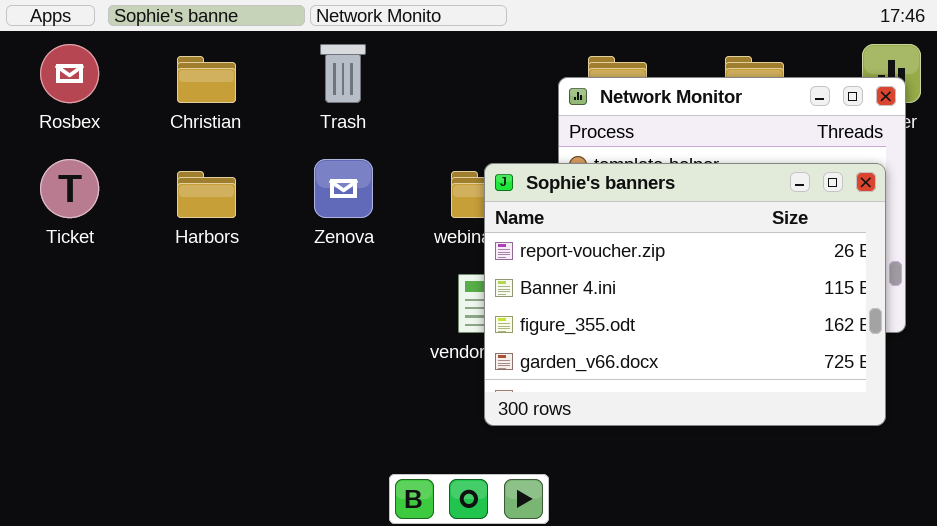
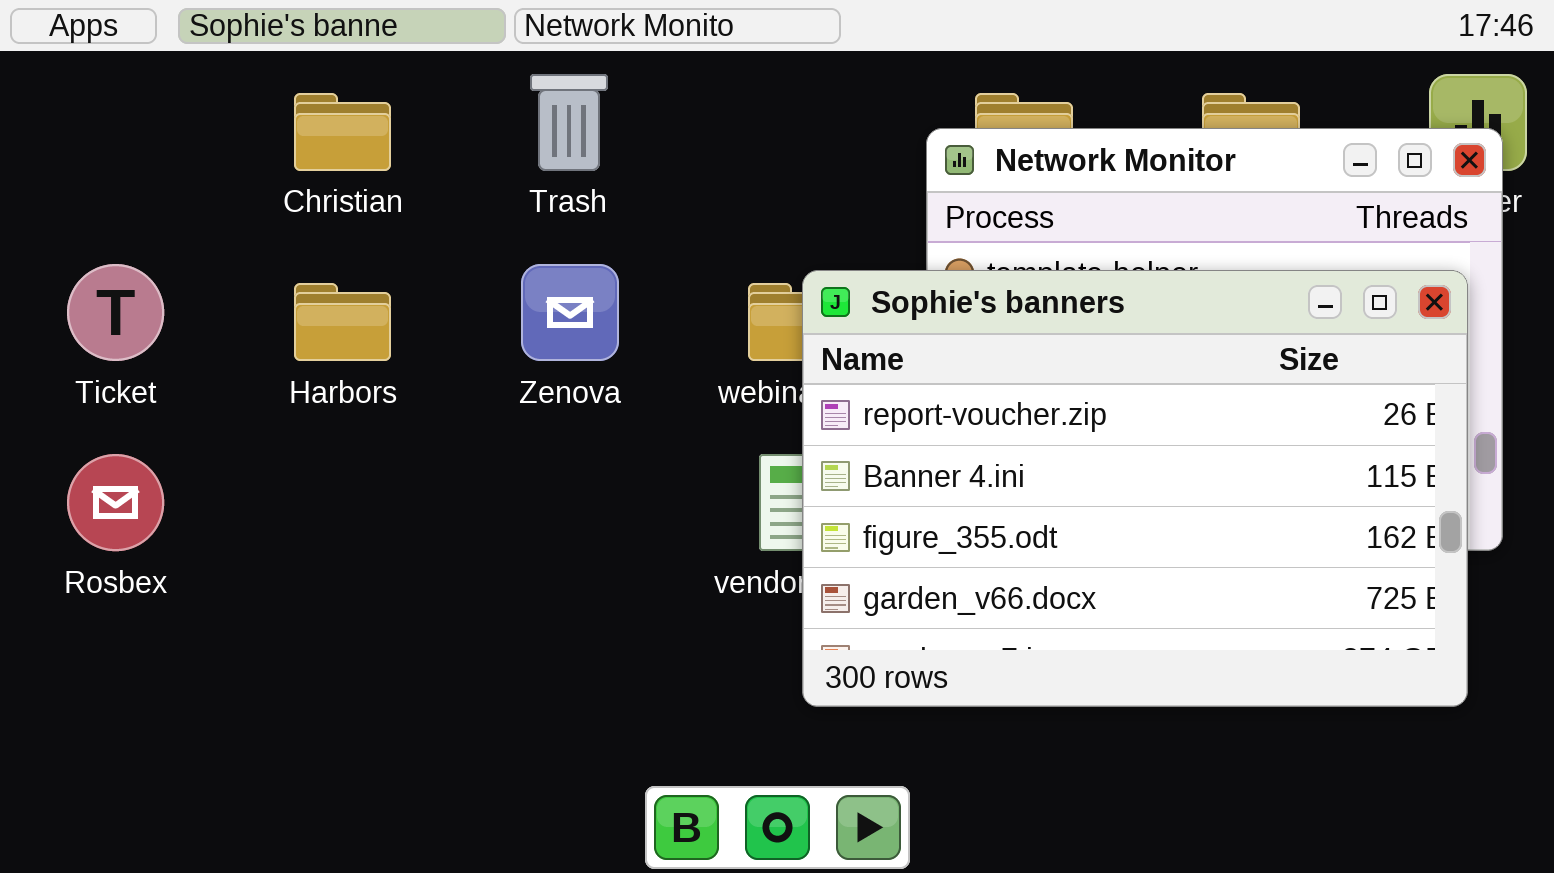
Rosbex: [40,44,99,103] -> [67,454,164,551], moved

